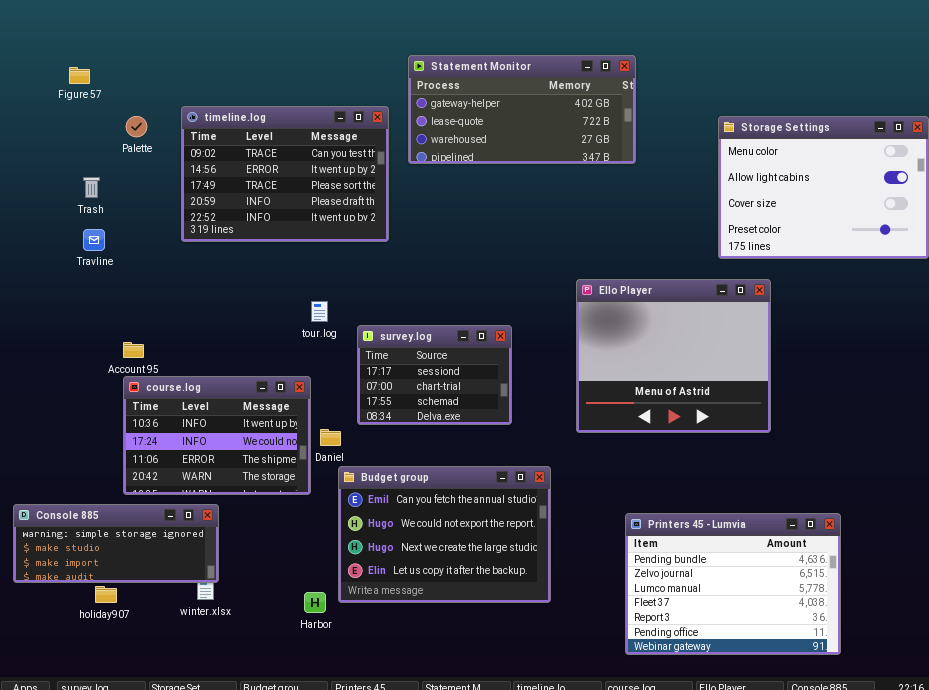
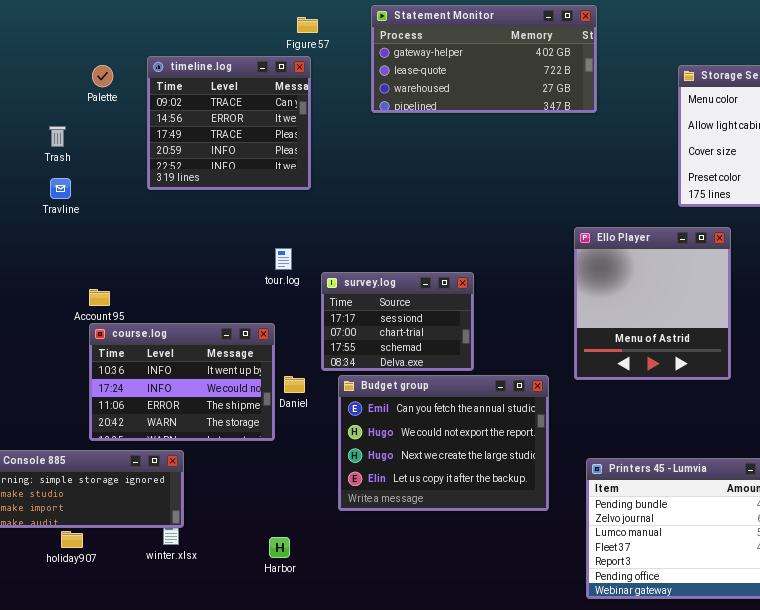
Figure 57: [69,67,90,84] -> [297,17,318,33], moved
timeline.log: [181,106,389,242] -> [147,56,311,190], resized
Ello Player: [576,279,771,433] -> [574,227,731,380], resized
Budget group: [338,466,551,603] -> [338,375,549,511], moved

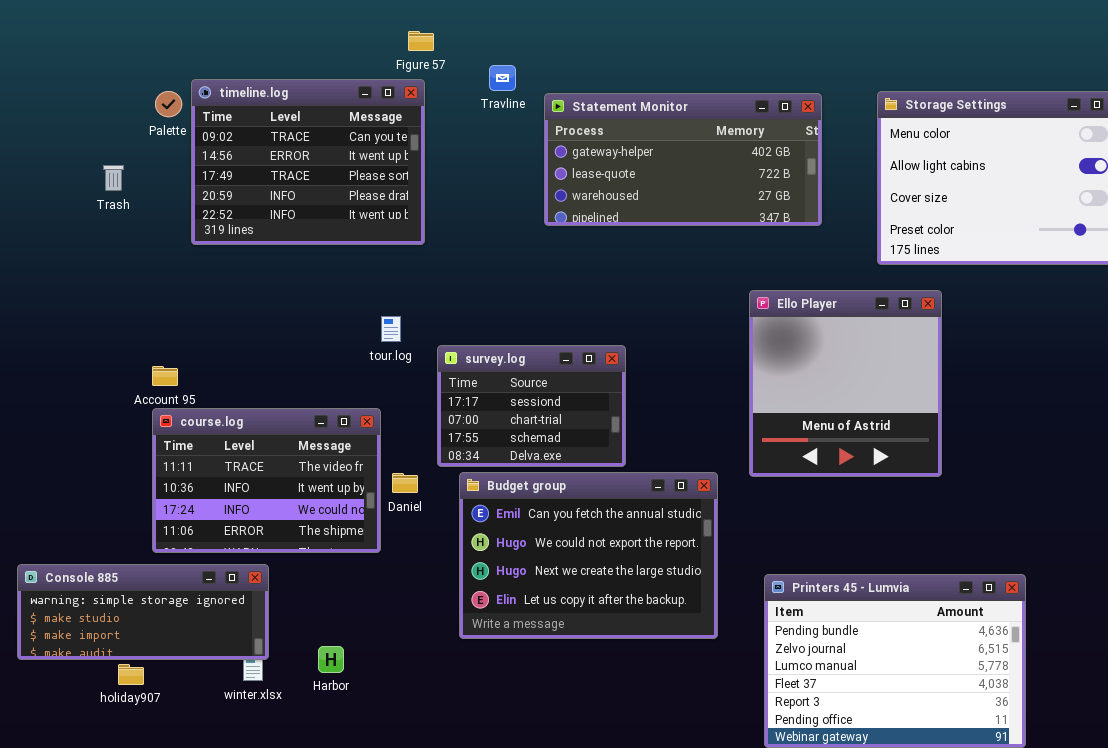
Statement Monitor: [371,5,597,113] -> [544,93,822,226], moved
timeline.log: [147,56,311,190] -> [191,79,425,245], resized
Travline: [50,178,71,199] -> [489,65,516,91], moved
course.log: [89,323,275,441] -> [152,408,381,553], scrolled up 1 row
Harbor: [269,537,290,558] -> [318,646,344,673], moved

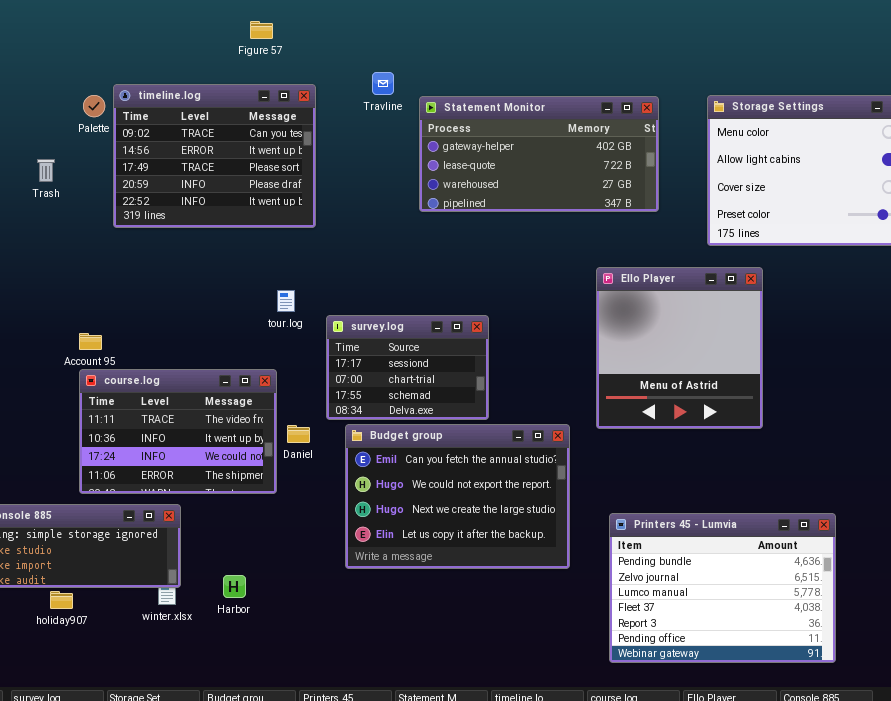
Figure 57: [408,31,434,51] -> [250,21,273,39], moved

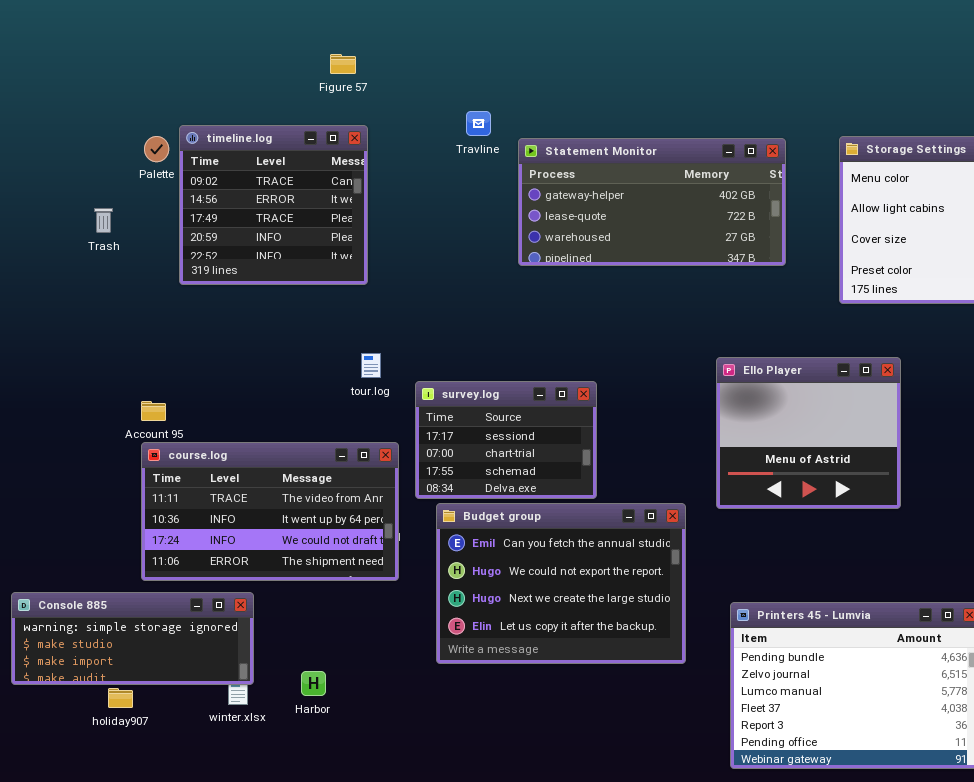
timeline.log: [113,84,316,228] -> [179,125,368,285], resized
Ello Player: [596,267,763,429] -> [716,357,901,509], resized
course.log: [79,369,277,494] -> [141,442,399,581], resized

